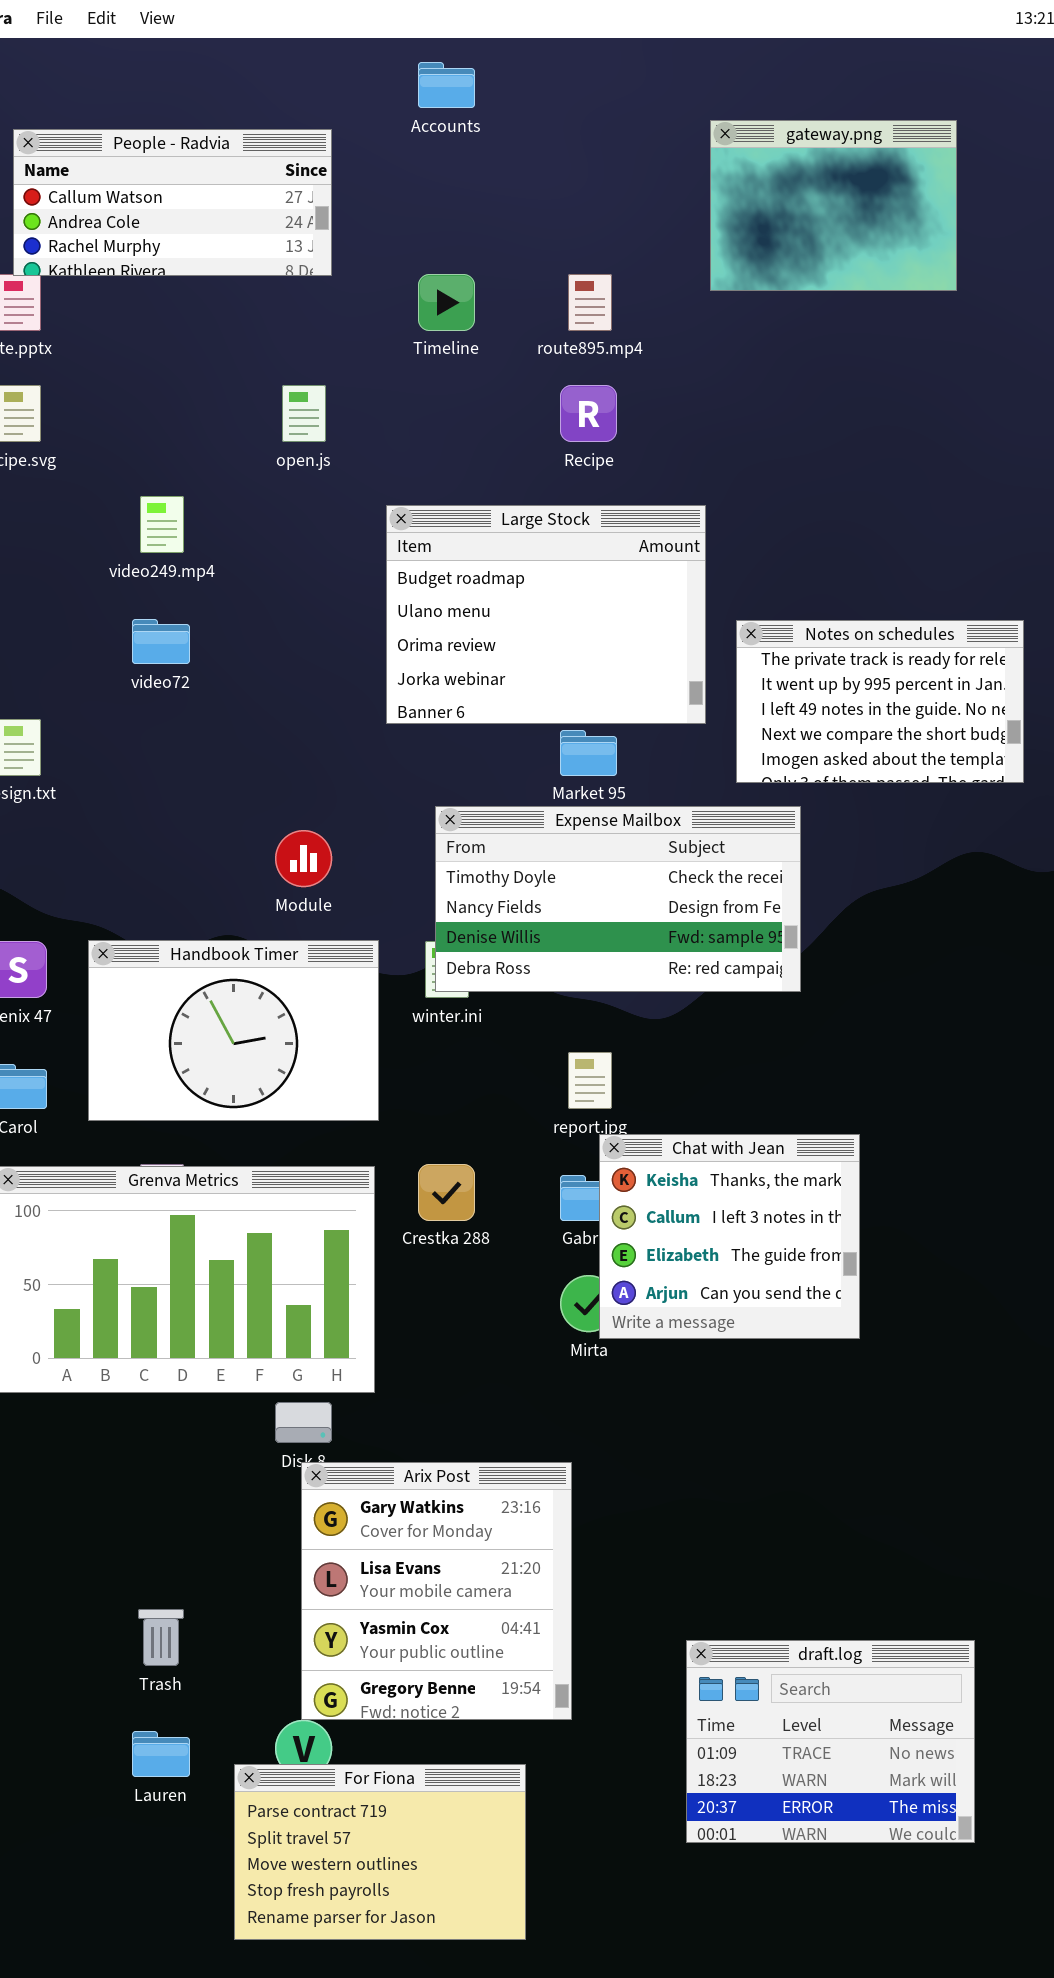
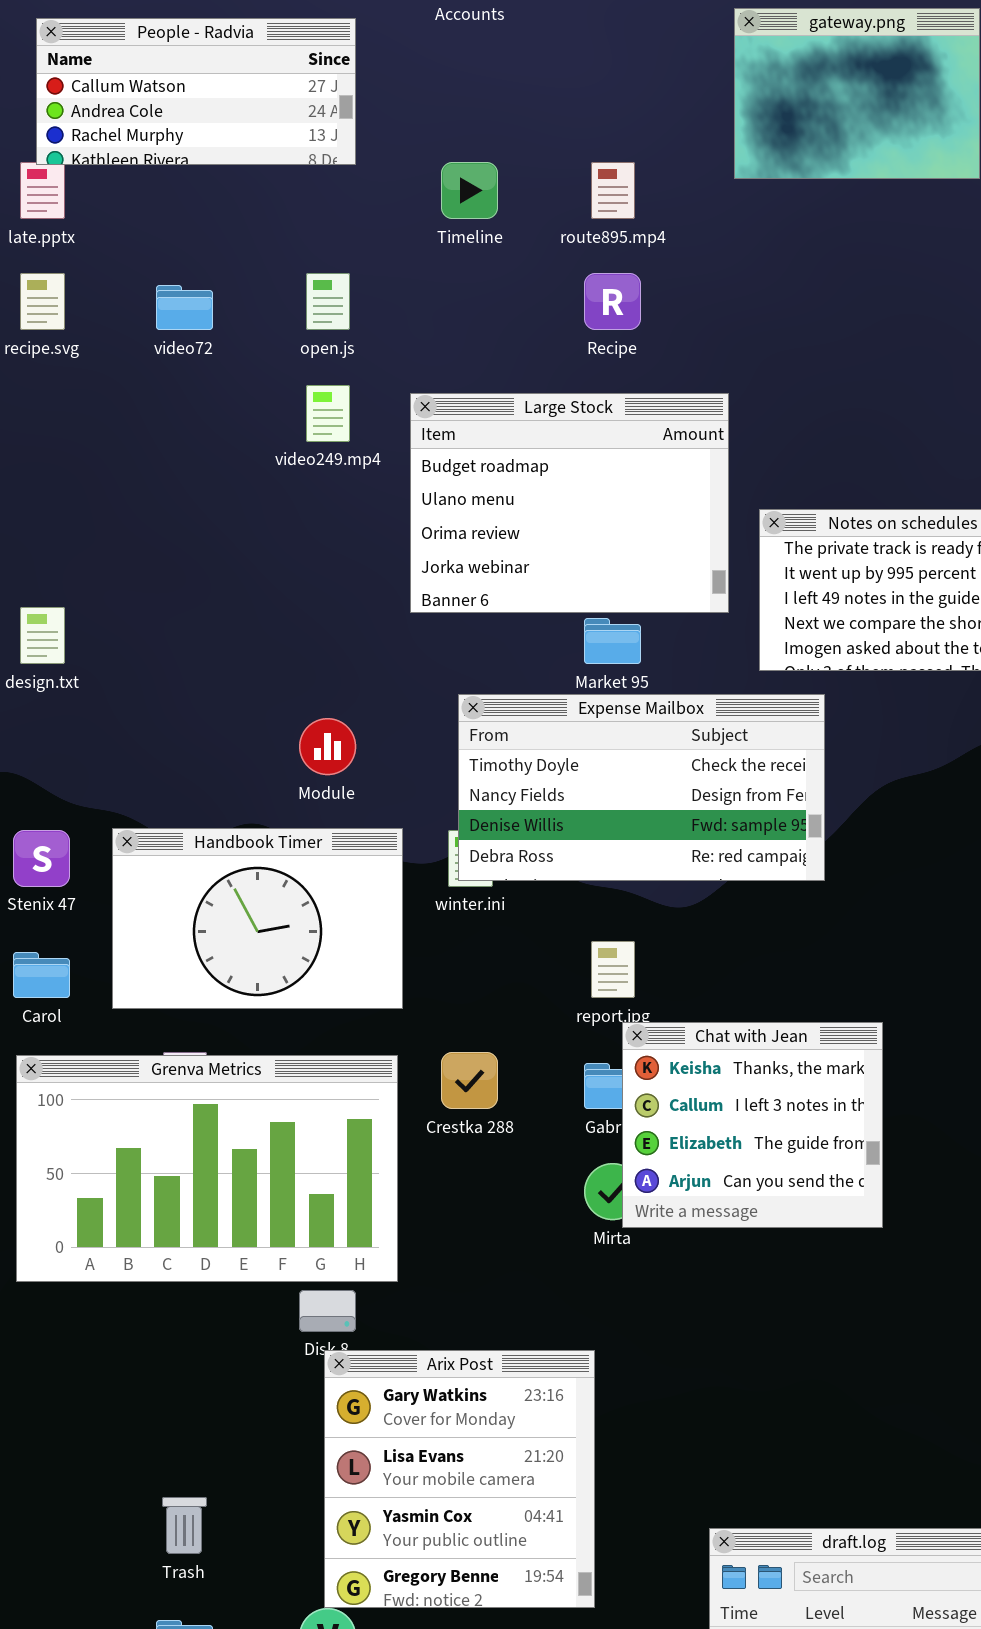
video249.mp4: [140,496,184,553] -> [306,385,350,442], moved
video72: [132,619,190,664] -> [156,285,213,330], moved

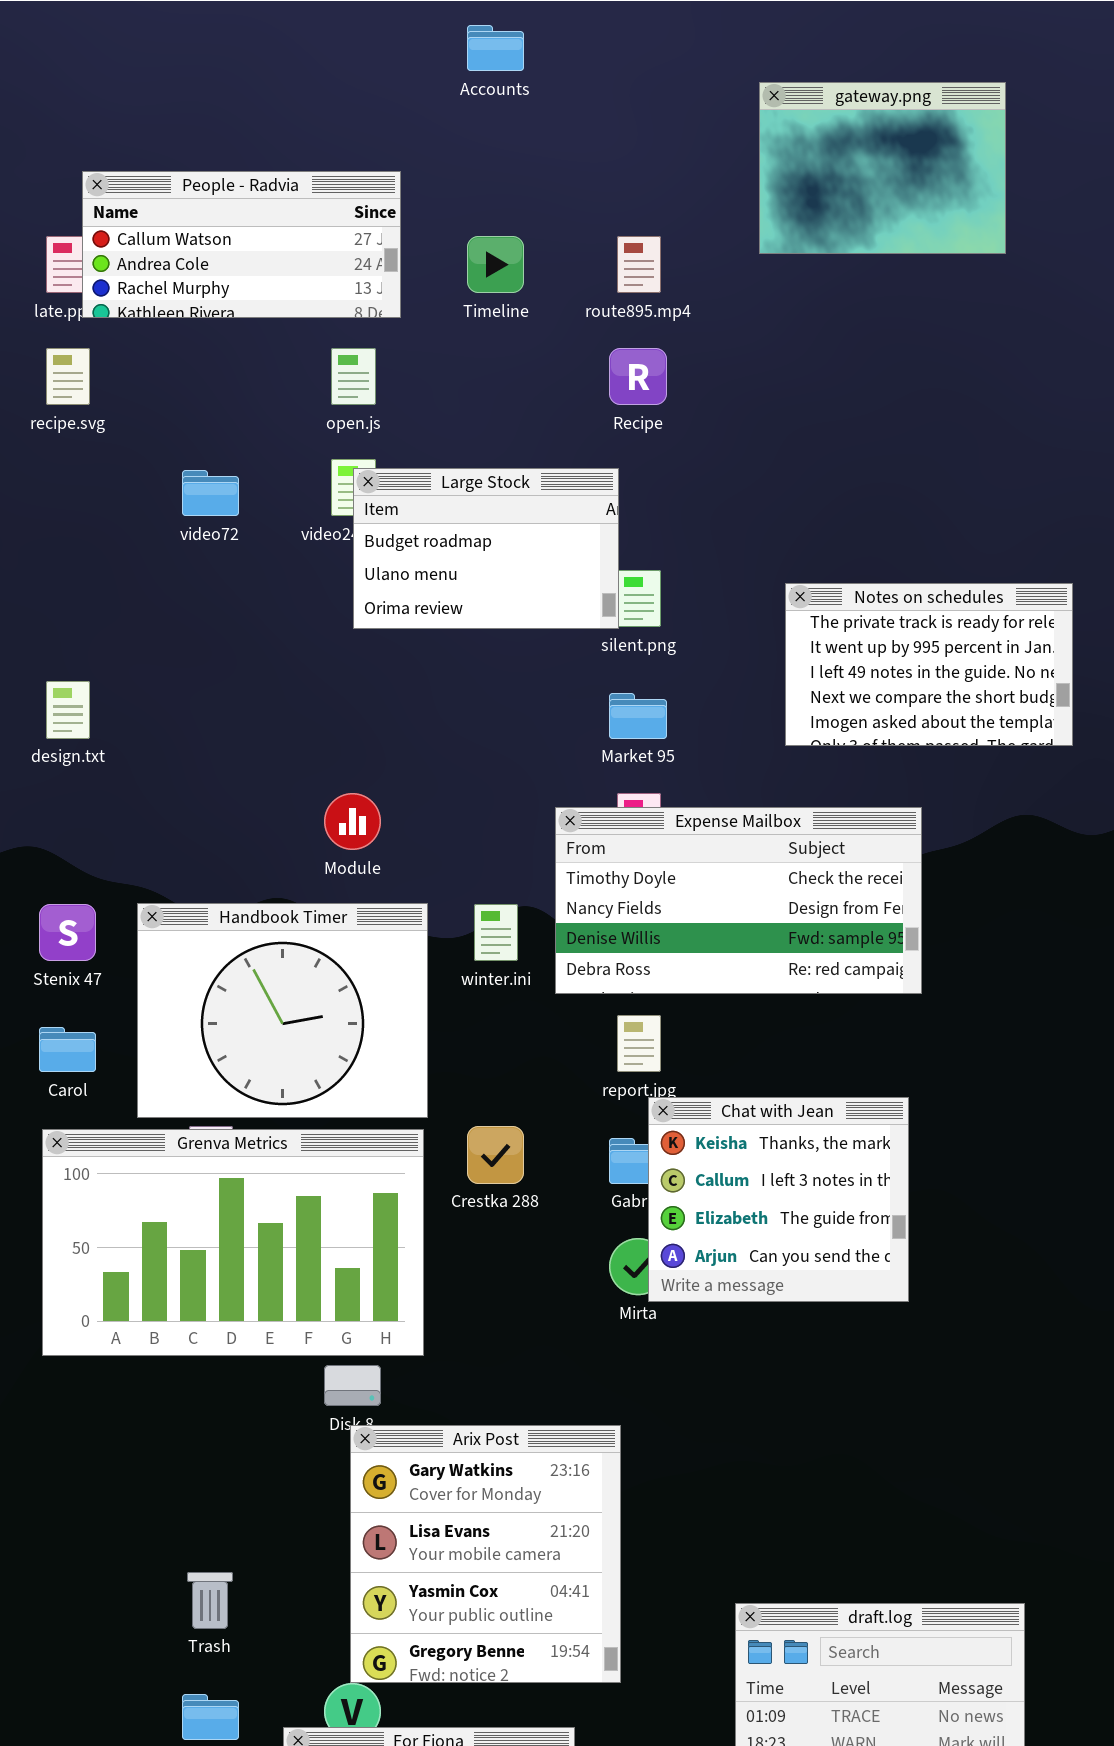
People - Radvia: [36,18,356,165] -> [82,171,401,318], moved
video72: [156,285,213,330] -> [182,470,239,516], moved
Large Stock: [410,393,729,613] -> [353,468,619,629], moved, resized
Expense Mailbox: [458,694,825,881] -> [555,807,922,994], moved
Handbook Timer: [112,828,403,1009] -> [137,903,428,1118], resized

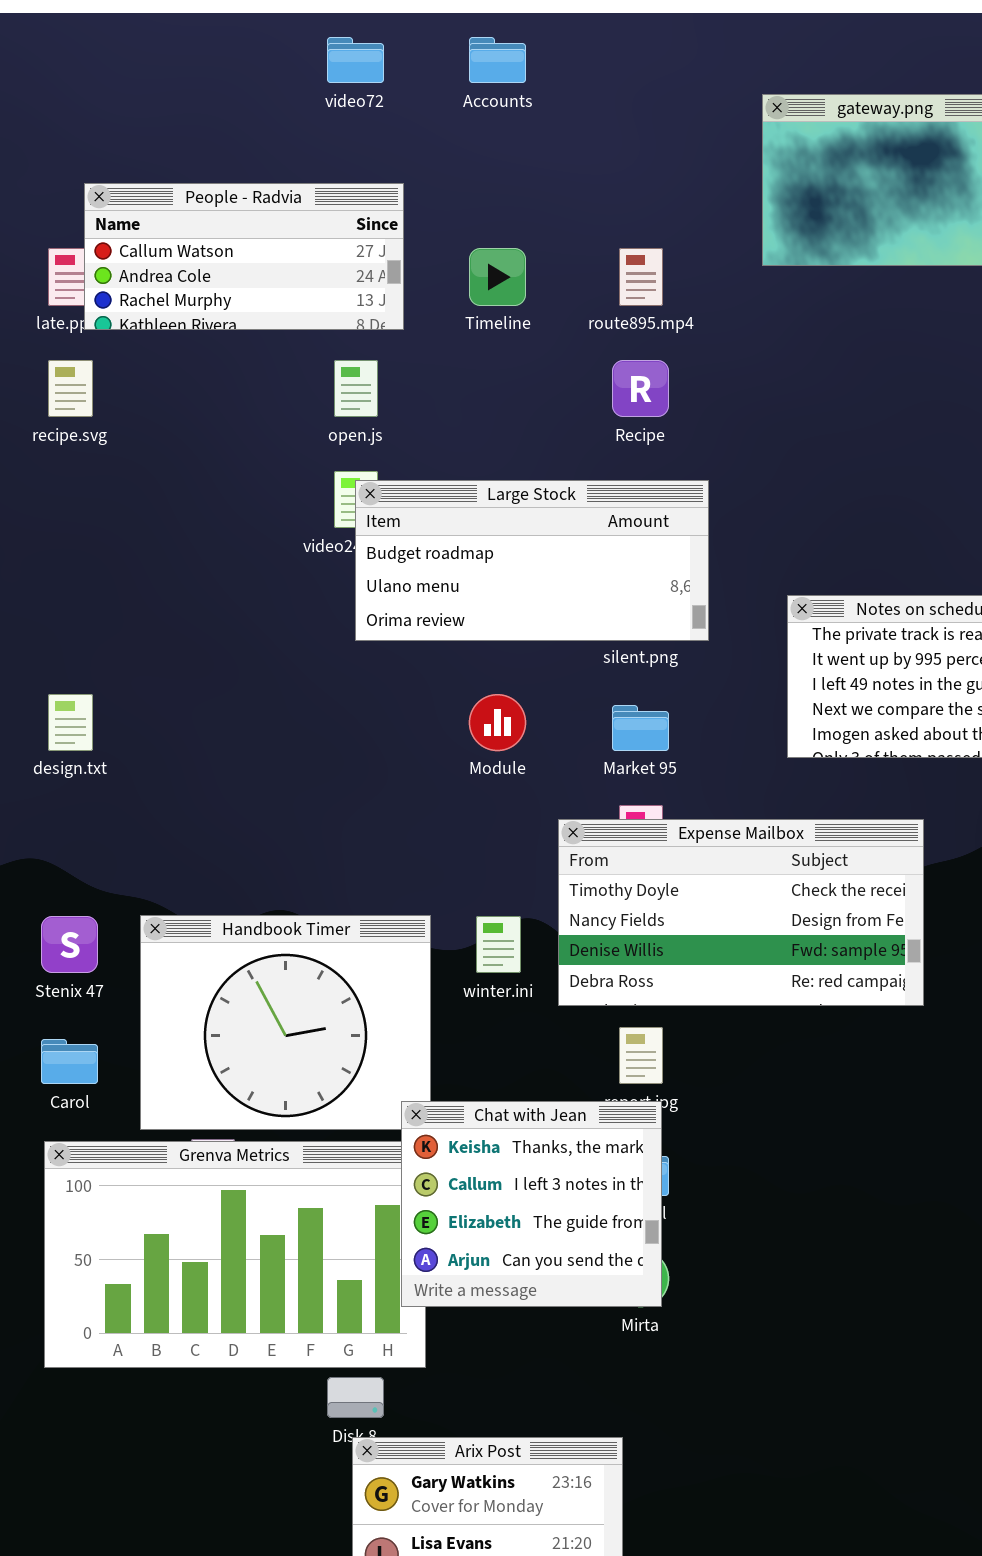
Large Stock: [353,468,619,629] -> [355,480,709,641], resized
video72: [182,470,239,516] -> [327,37,384,83], moved
Module: [324,793,381,850] -> [469,694,526,751], moved
Chat with Jean: [648,1097,909,1302] -> [401,1101,662,1307], moved

